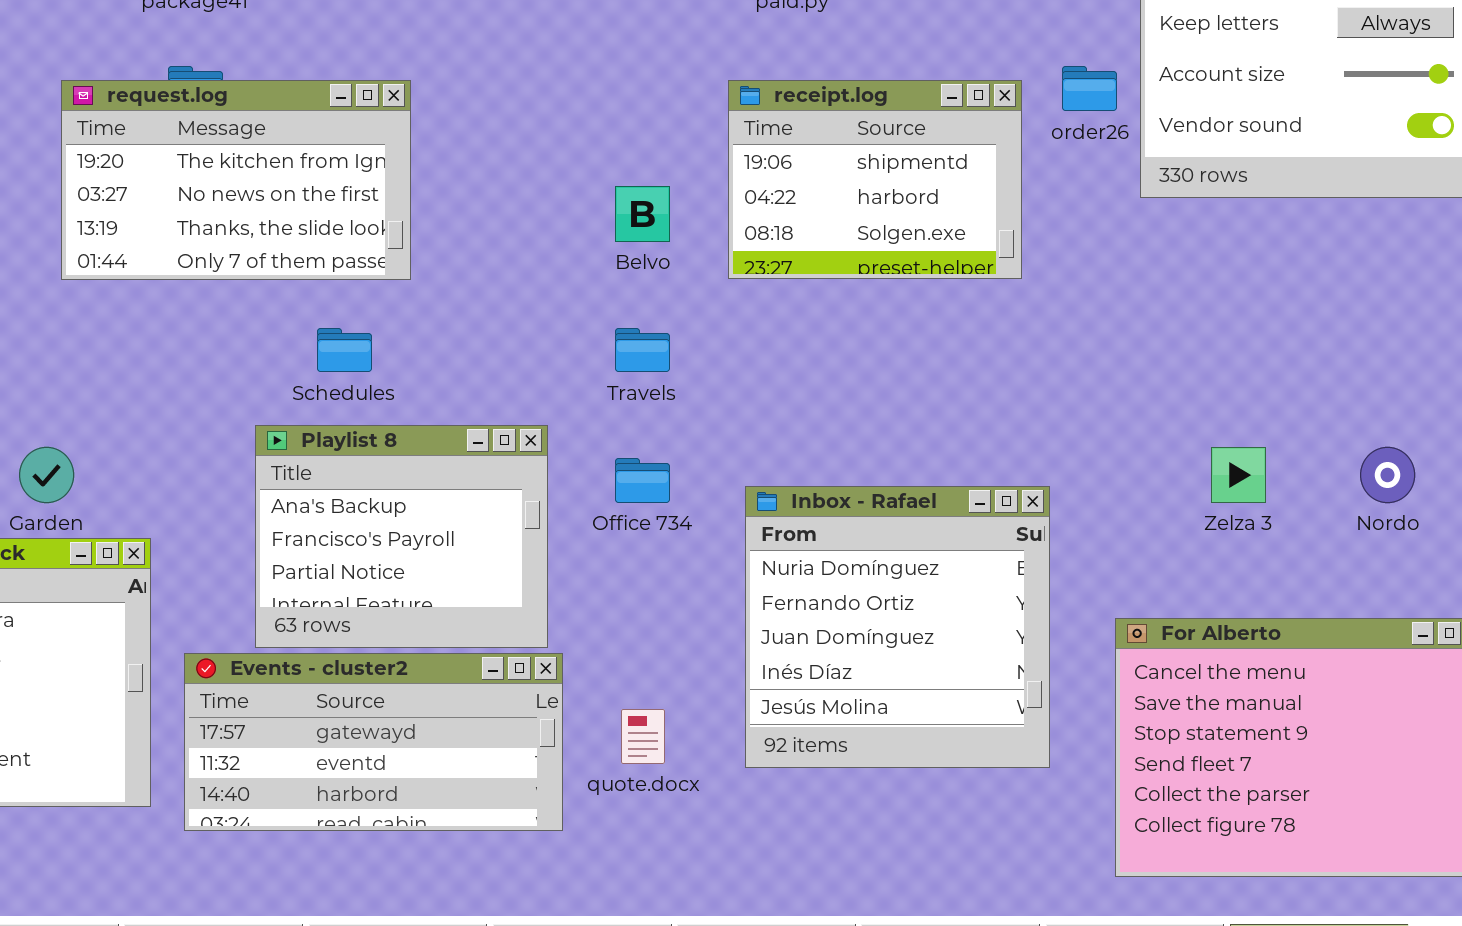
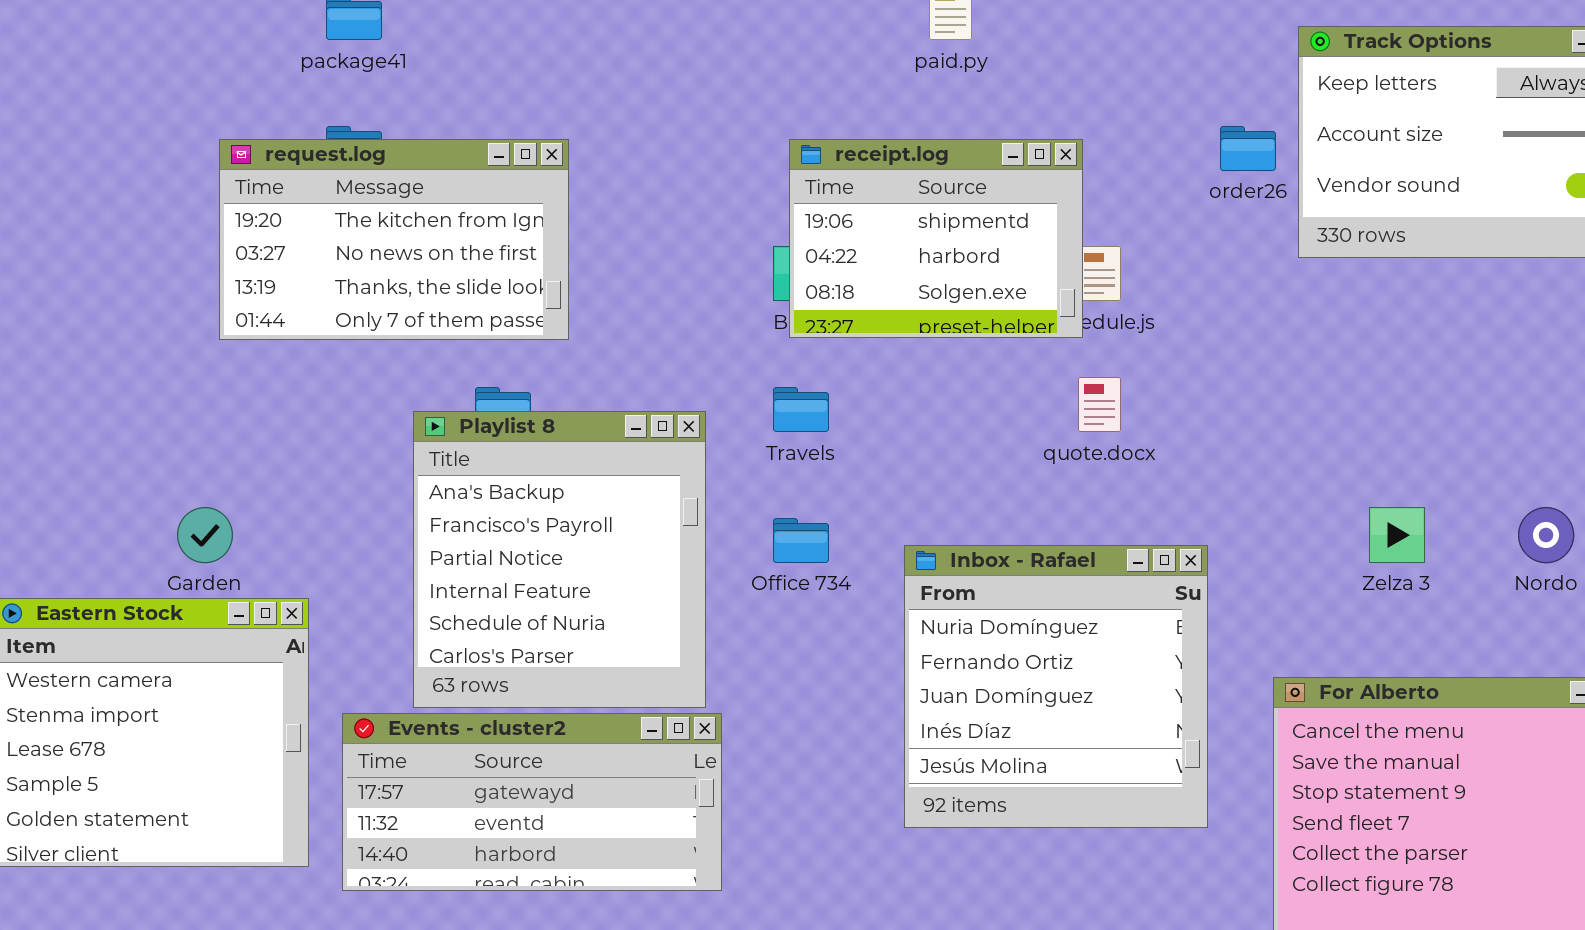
receipt.log: [728,80,1022,279] -> [789,139,1083,338], moved
Playlist 8: [255,425,548,648] -> [413,411,706,708], resized
quote.docx: [621,709,665,764] -> [1078,377,1121,432], moved

